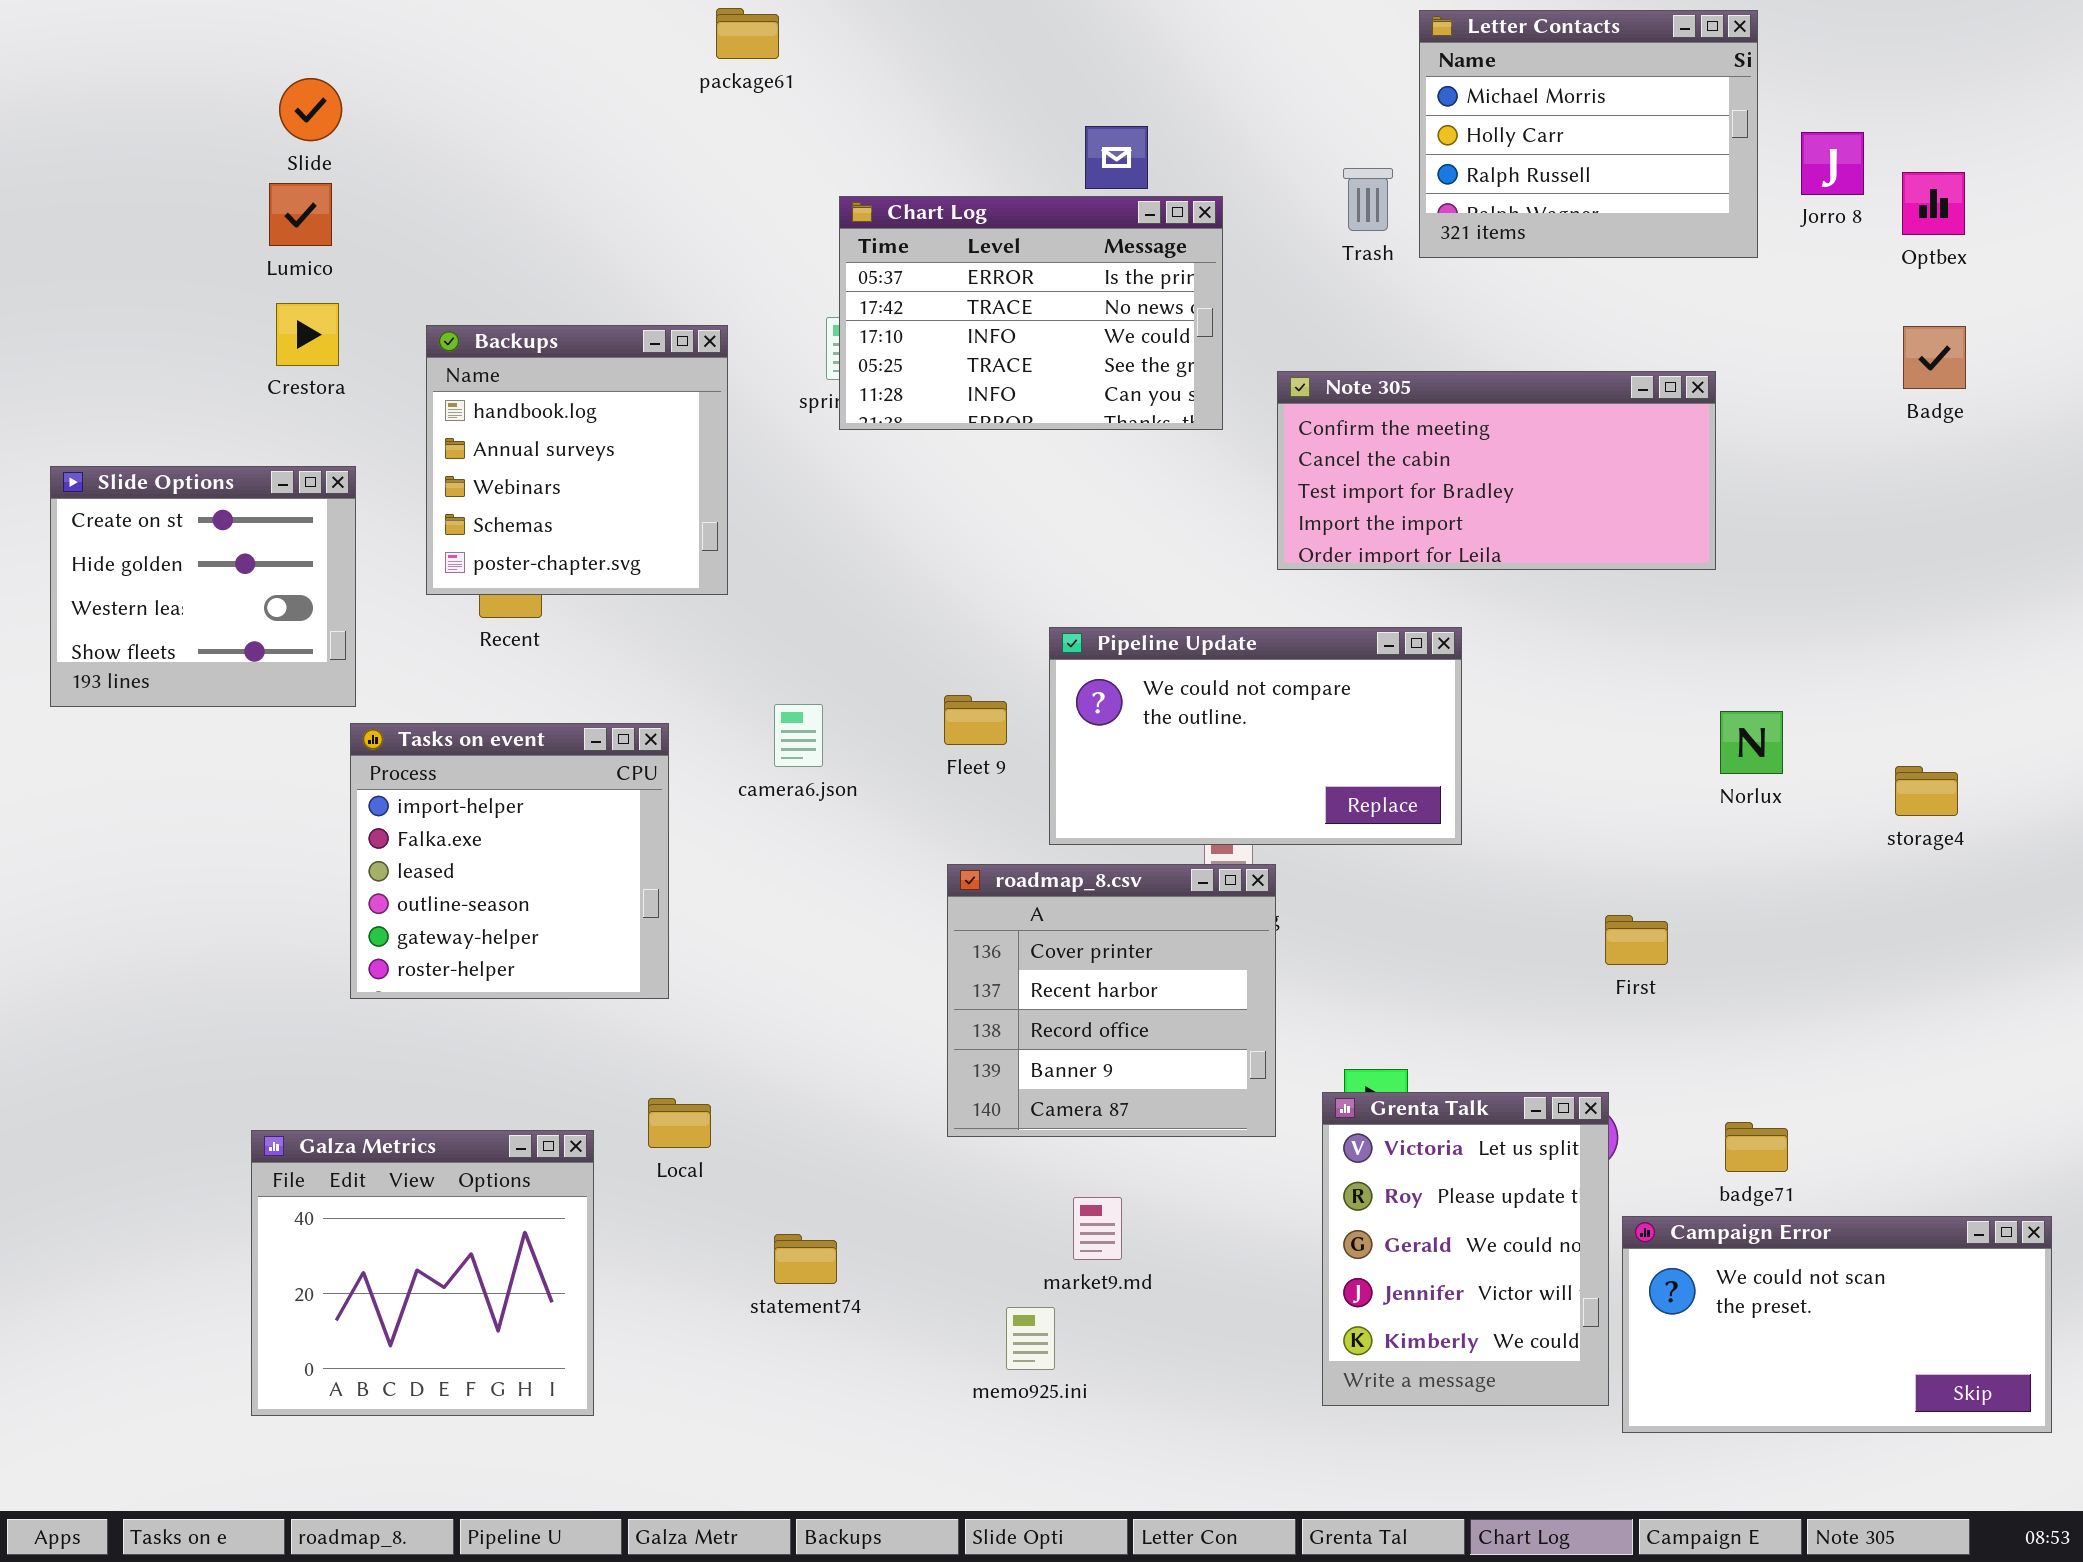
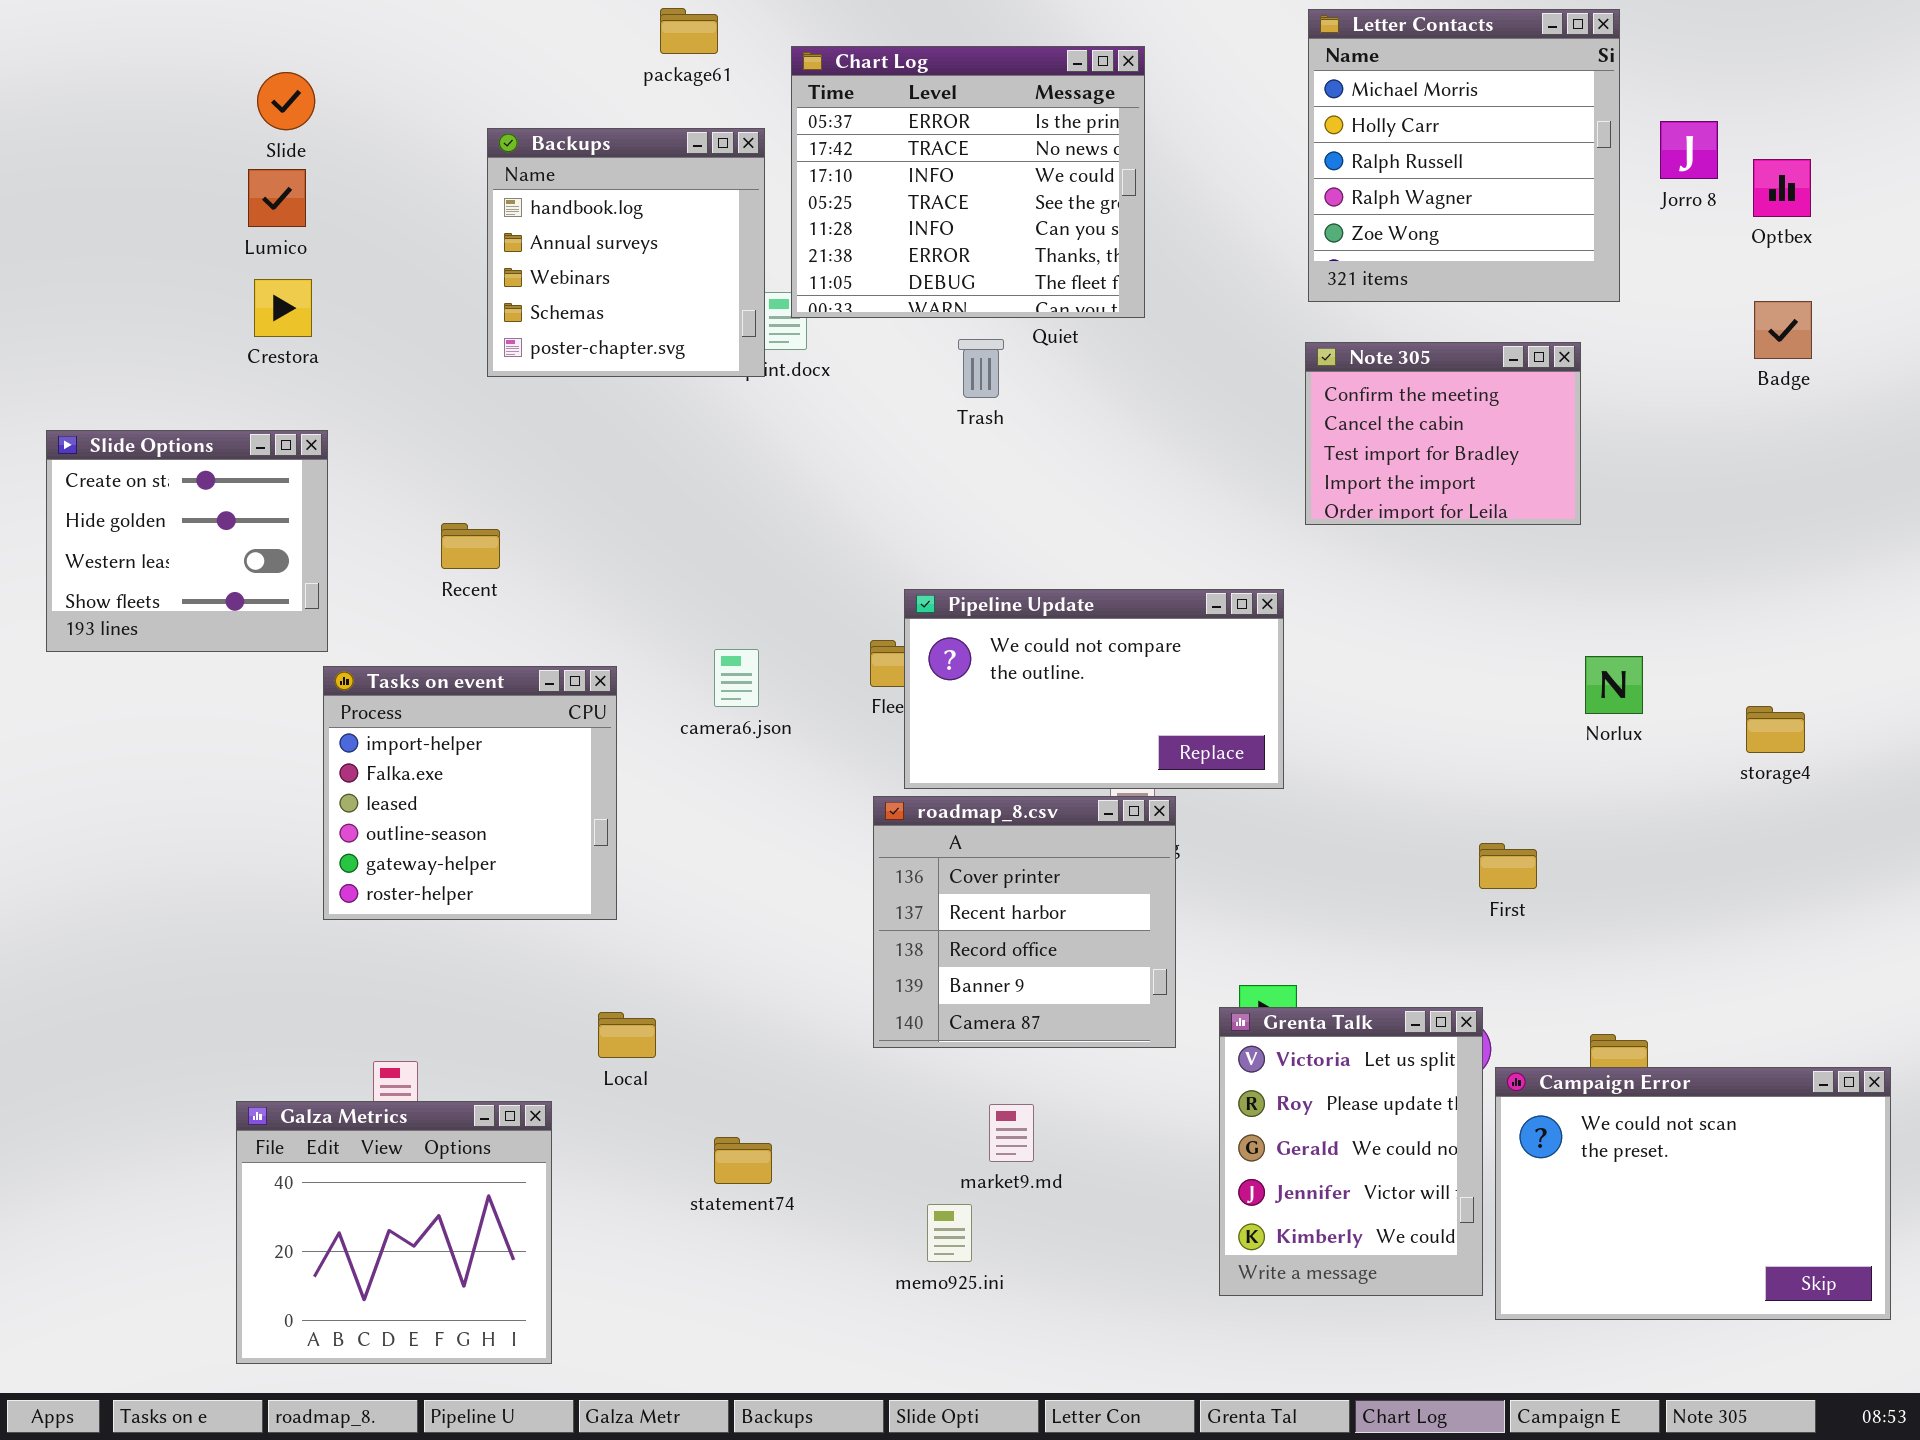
Letter Contacts: [1419,10,1758,258] -> [1308,9,1620,302], resized
Trash: [1343,168,1393,231] -> [958,339,1004,398], moved
Chart Log: [839,196,1223,430] -> [791,46,1145,318], moved, resized
Backups: [426,325,728,595] -> [487,128,765,377], moved
Note 305: [1277,371,1716,570] -> [1305,342,1581,525], resized
Pipeline Update: [1049,627,1462,845] -> [904,589,1284,789], moved
Galza Metrics: [251,1130,594,1416] -> [236,1101,552,1364], moved
Campaign Error: [1622,1216,2052,1433] -> [1495,1067,1891,1320], resized

